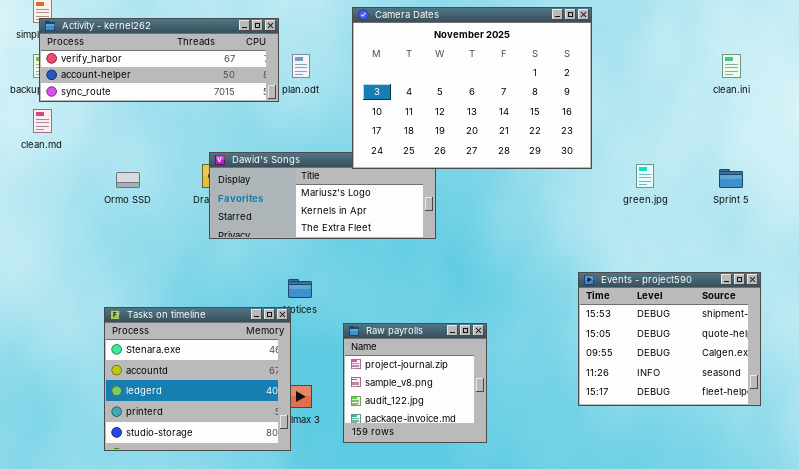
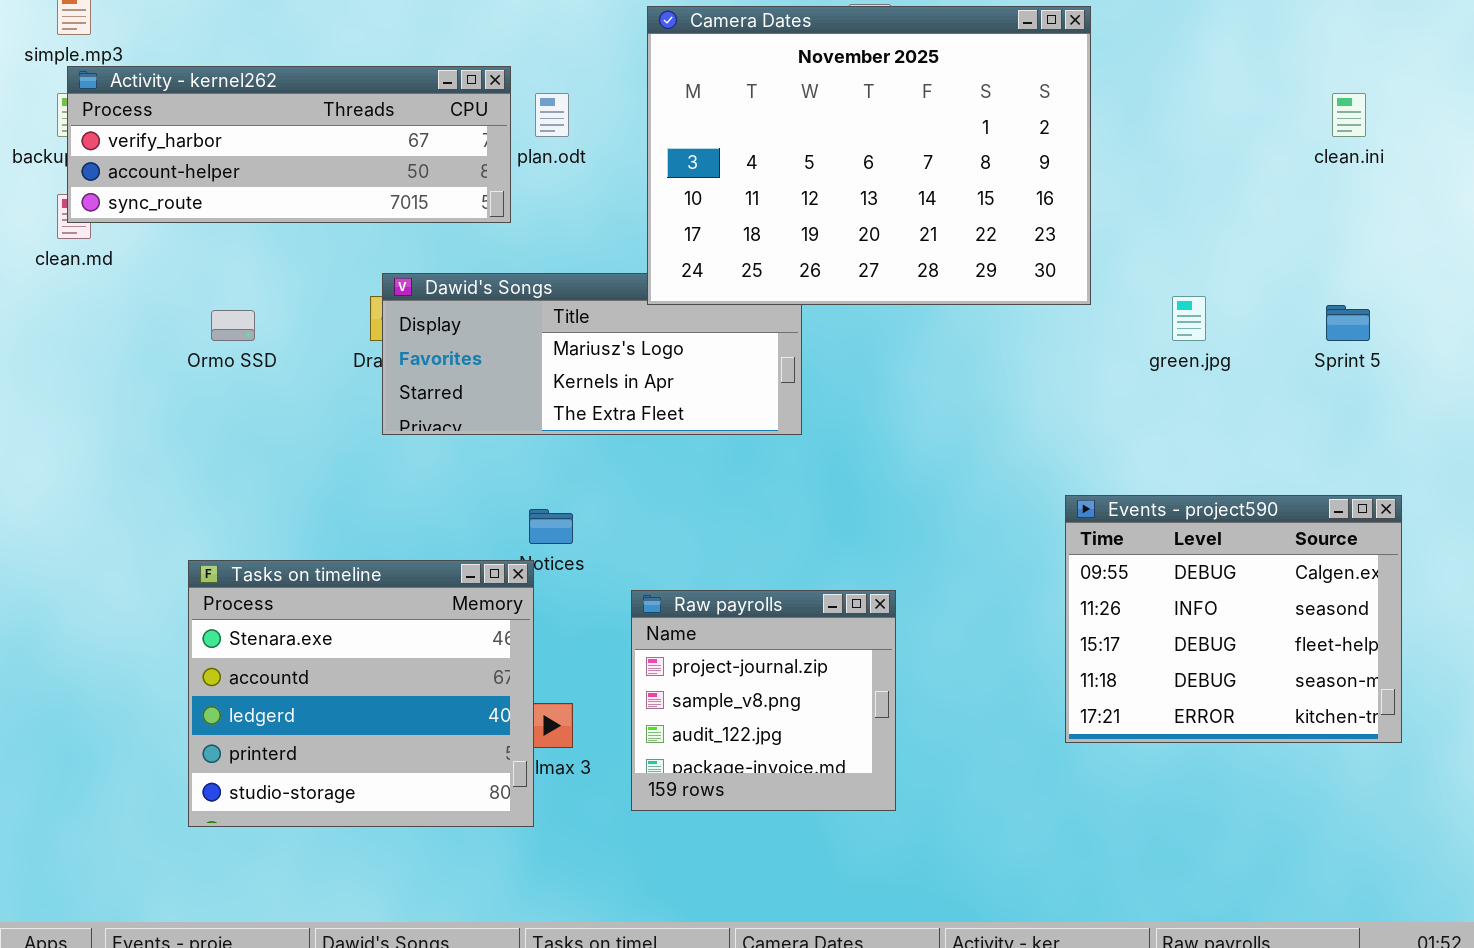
Activity - kernel262: [39,18,279,102] -> [67,66,511,223], moved
Events - project590: [578,272,761,406] -> [1065,495,1402,743], scrolled down 2 rows

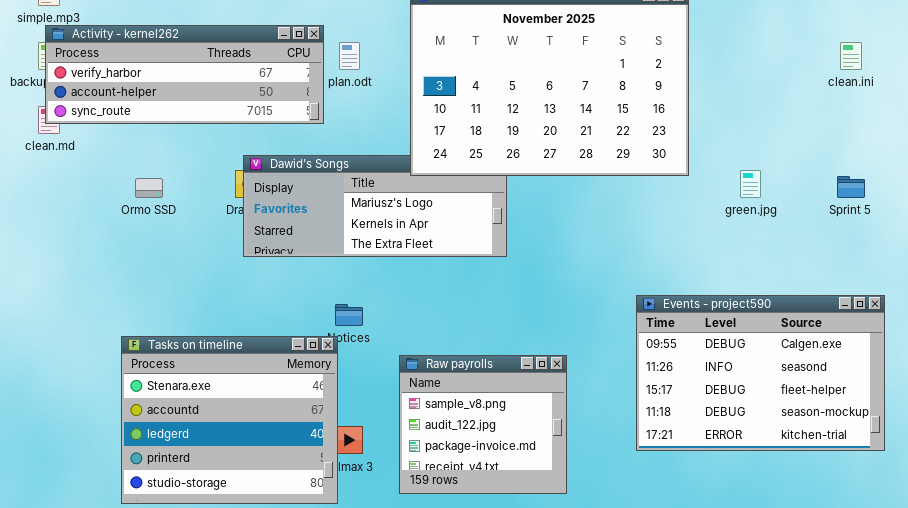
Events - project590: [1065,495,1402,743] -> [636,295,885,451], resized
Raw payrolls: [631,590,896,811] -> [399,355,567,494], scrolled down 1 row

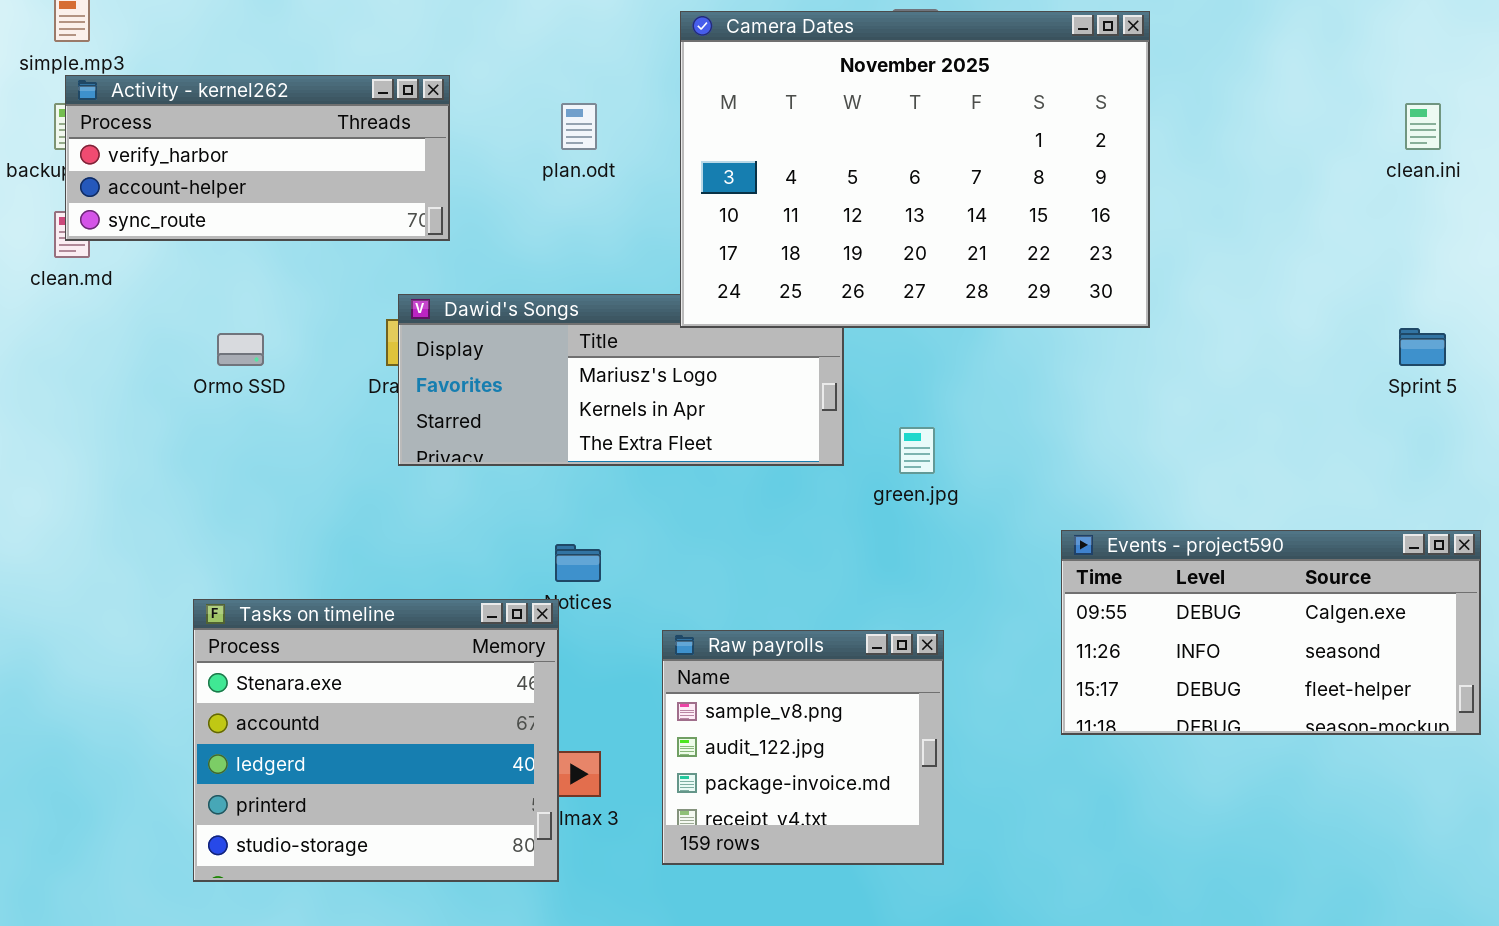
Activity - kernel262: [45,25,324,124] -> [65,75,450,241], resized
green.jpg: [740,170,761,198] -> [899,427,935,474], moved
Events - project590: [636,295,885,451] -> [1061,530,1481,735], resized

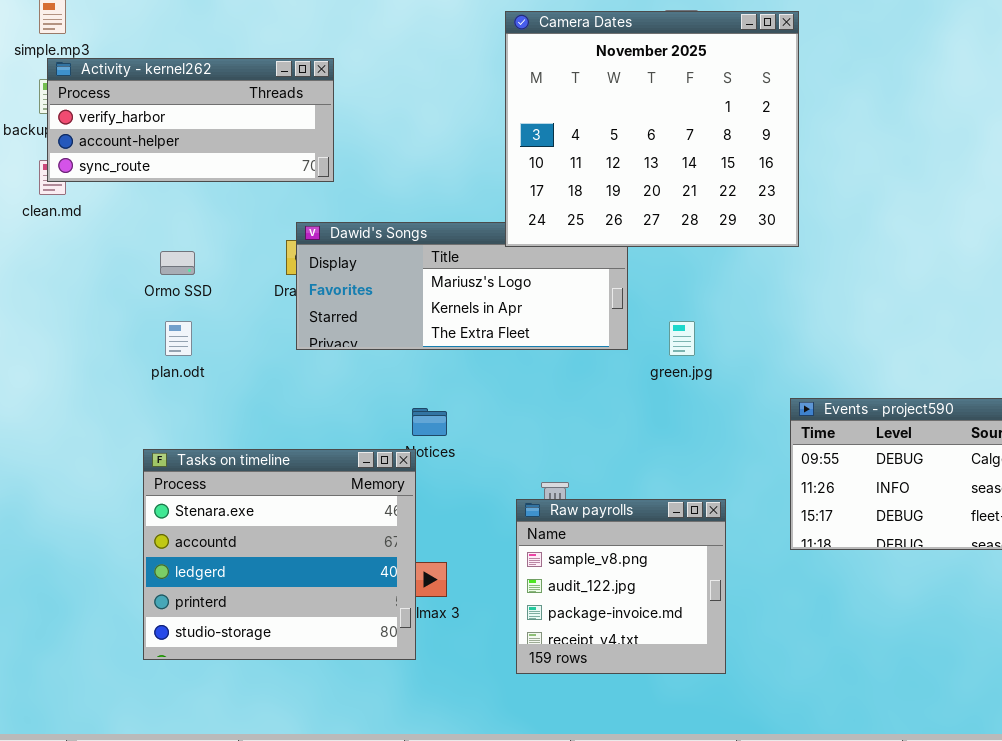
Camera Dates: [680,11,1150,328] -> [505,11,799,247], resized
plan.odt: [561,103,597,150] -> [165,321,192,356], moved
Raw payrolls: [662,630,944,865] -> [516,499,726,674], moved

